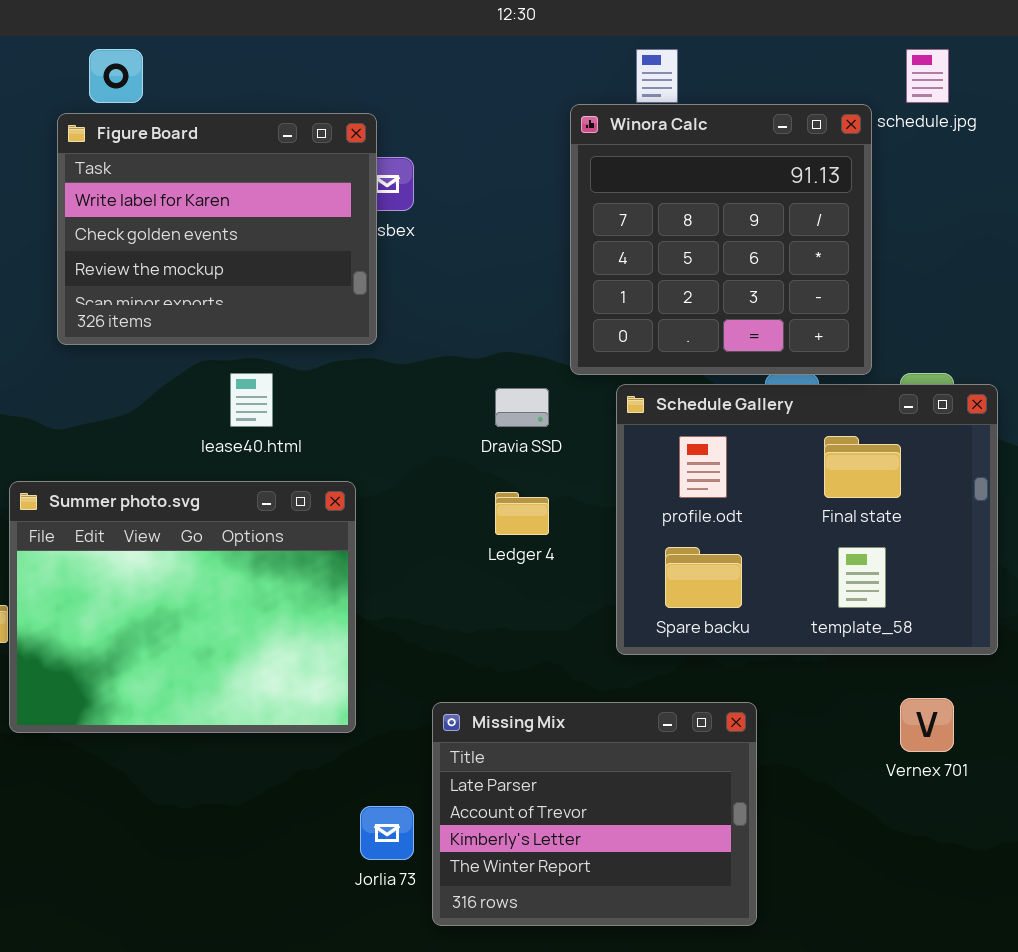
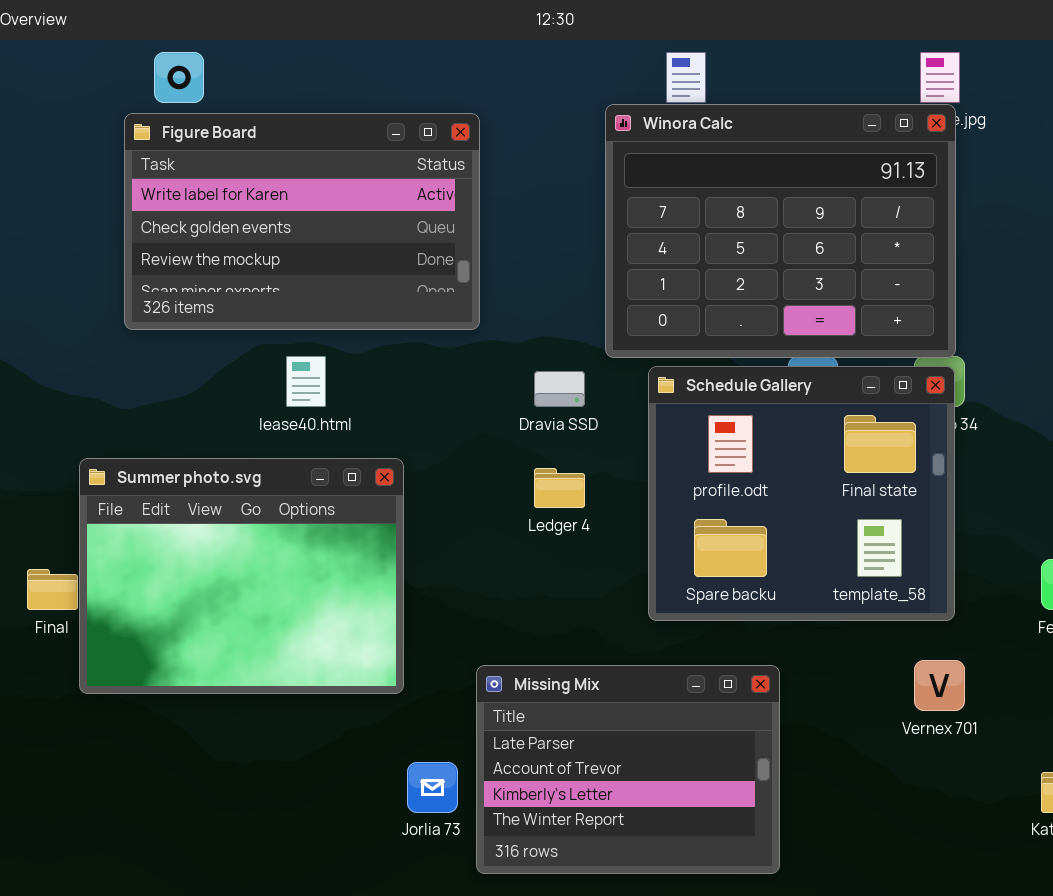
Winora Calc: [570,104,872,375] -> [605,104,956,358], resized
Figure Board: [57,113,377,345] -> [124,113,480,330], resized
Schedule Gallery: [616,384,998,655] -> [648,366,955,621], resized

